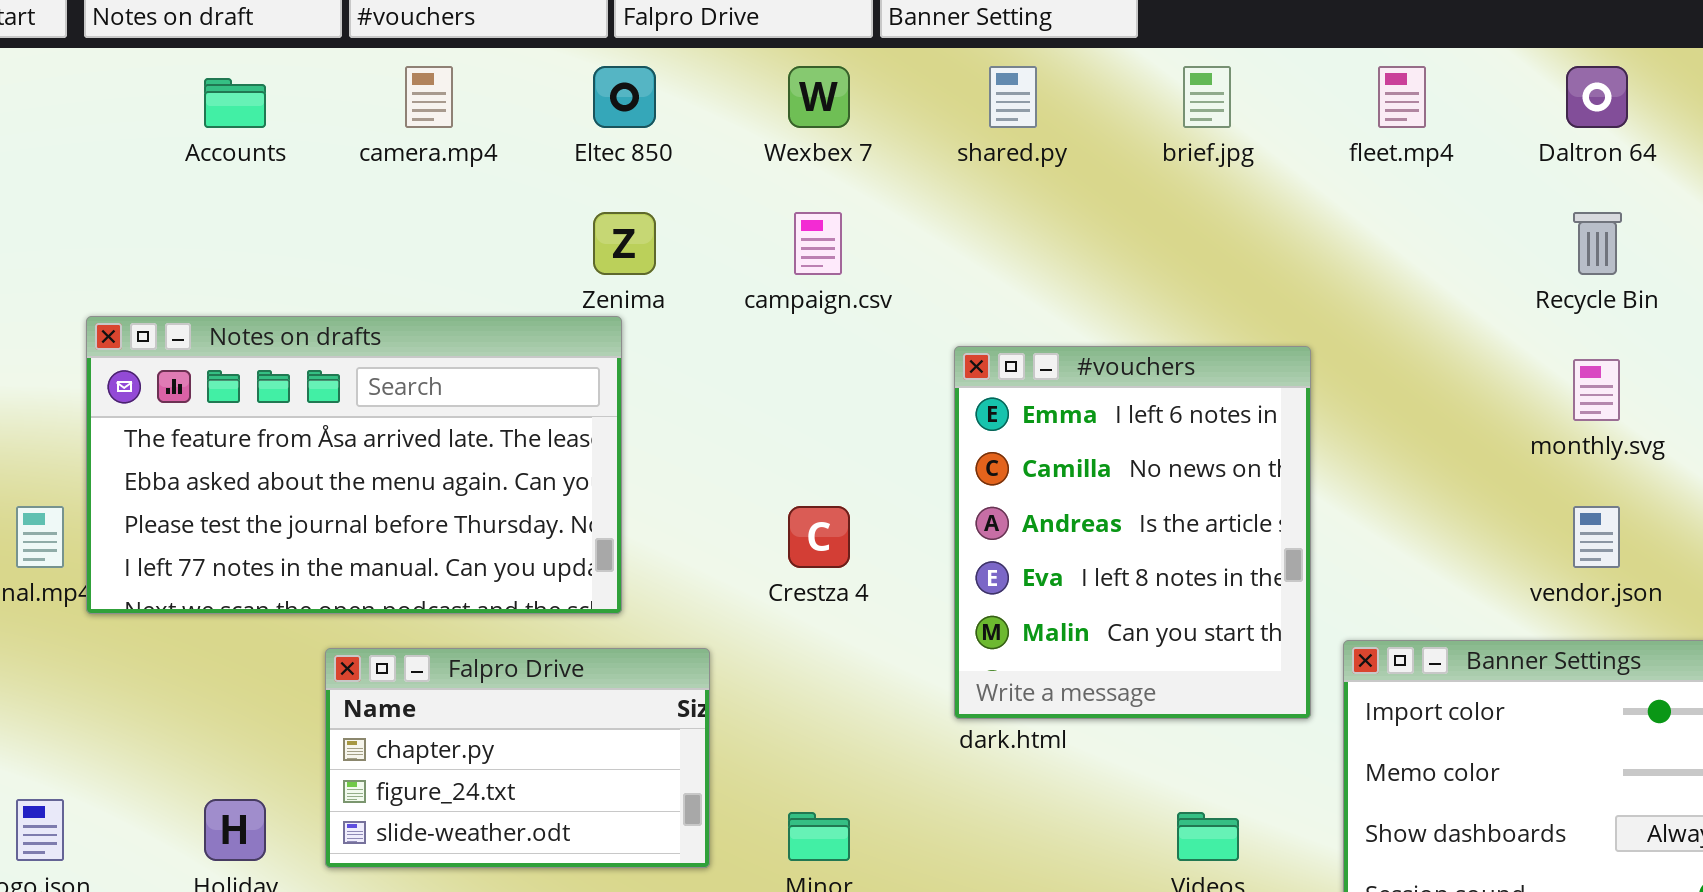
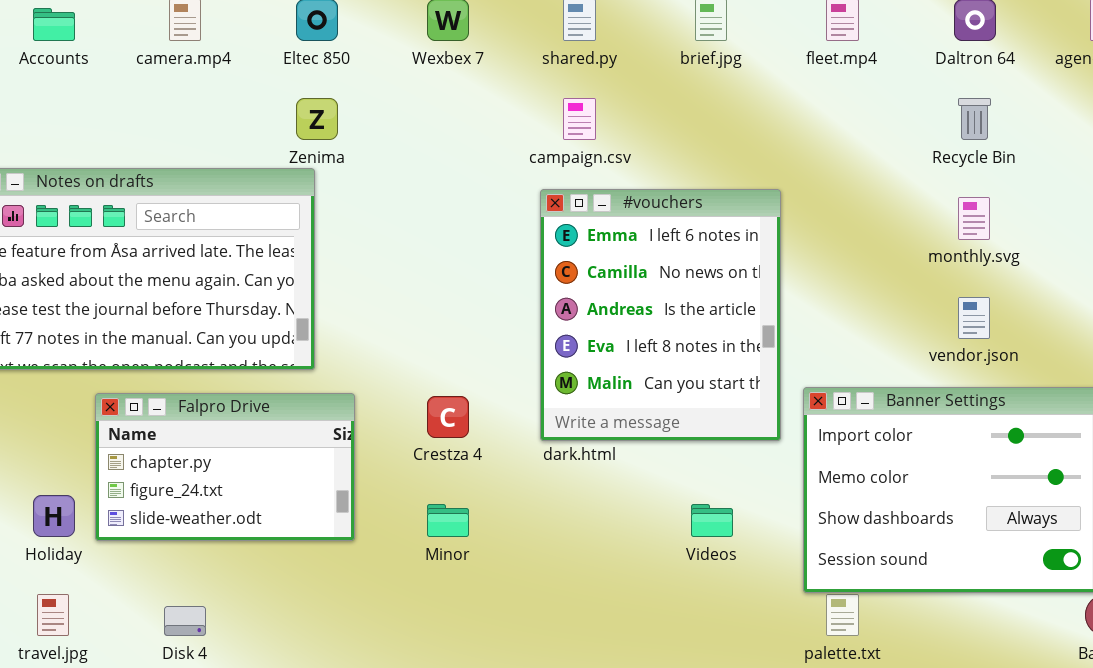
campaign.csv: [794,212,842,275] -> [563,98,596,140], moved
Crestza 4: [788,506,850,568] -> [427,396,469,438], moved
Falpro Drive: [325,648,710,868] -> [95,393,355,541], moved

